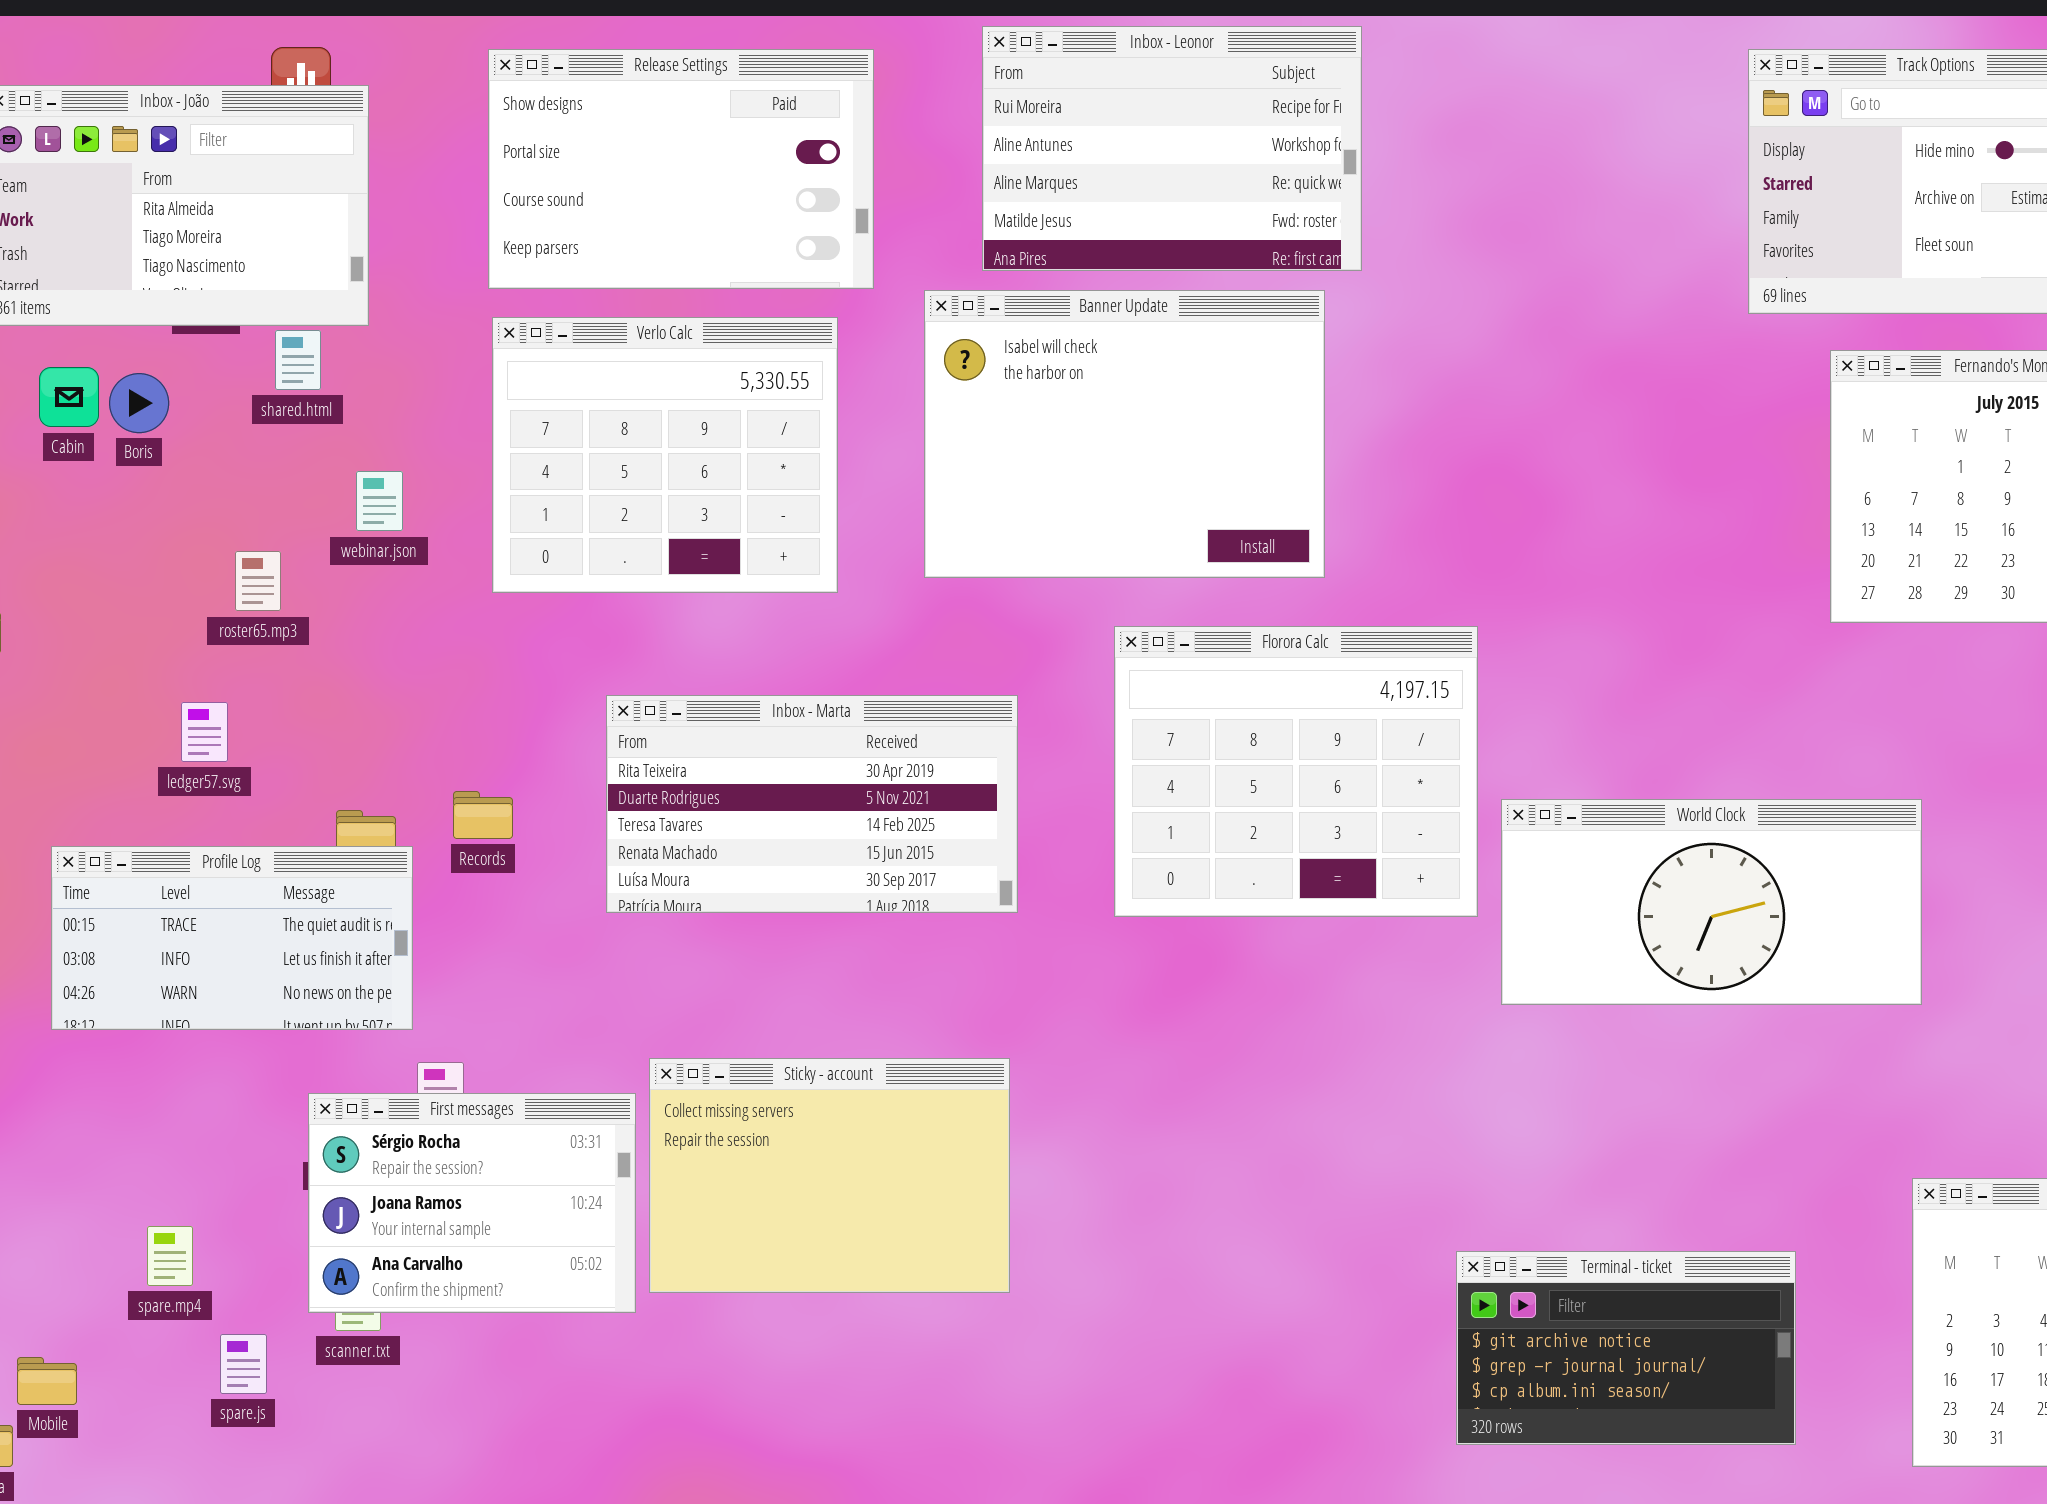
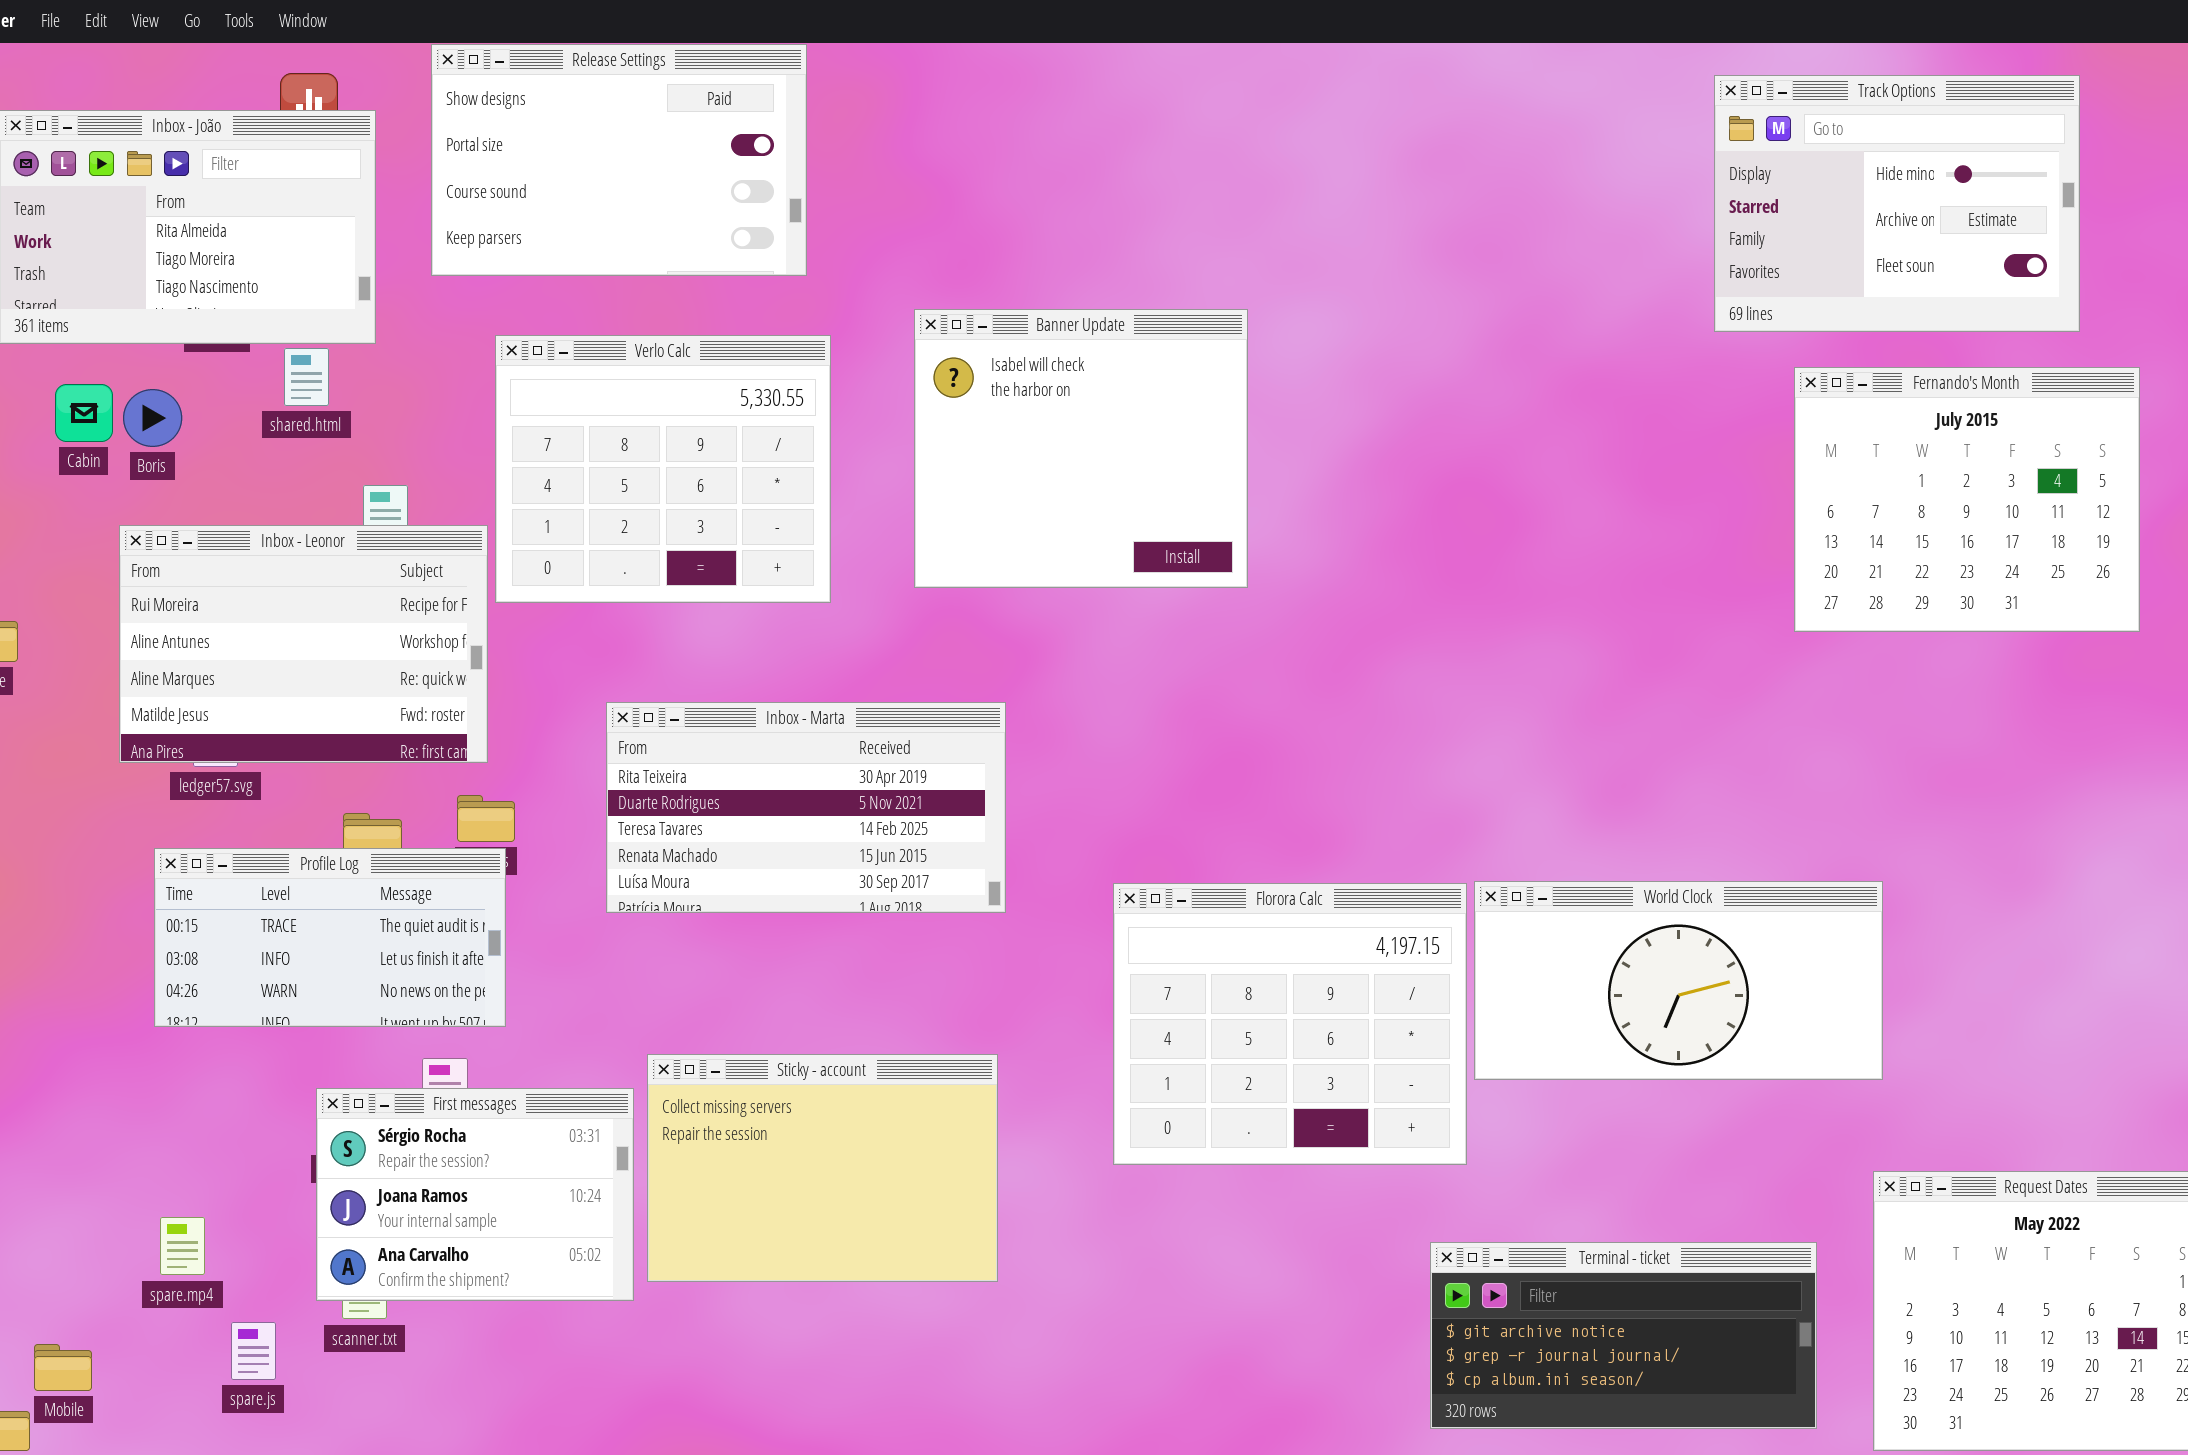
Inbox - Leonor: [982,26,1362,271] -> [119,525,488,763], moved
Release Settings: [488,49,874,289] -> [431,44,807,276], moved
Banner Update: [924,290,1325,578] -> [914,309,1248,588], resized
Florora Calc: [1114,626,1478,917] -> [1113,883,1467,1165], moved
World Clock: [1501,799,1922,1005] -> [1474,881,1883,1080], moved
Profile Log: [51,846,413,1030] -> [154,848,506,1027], moved
Terminal - ticket: [1456,1251,1796,1445] -> [1430,1242,1817,1429], resized

